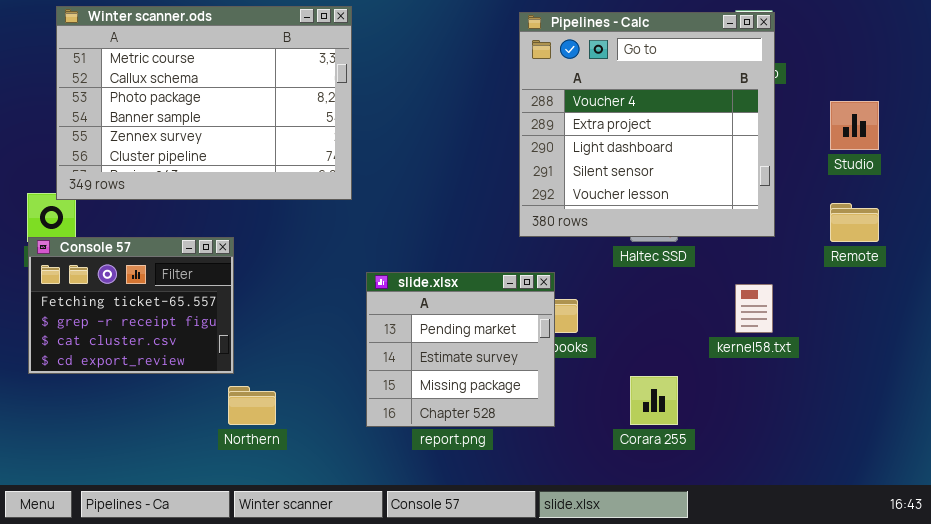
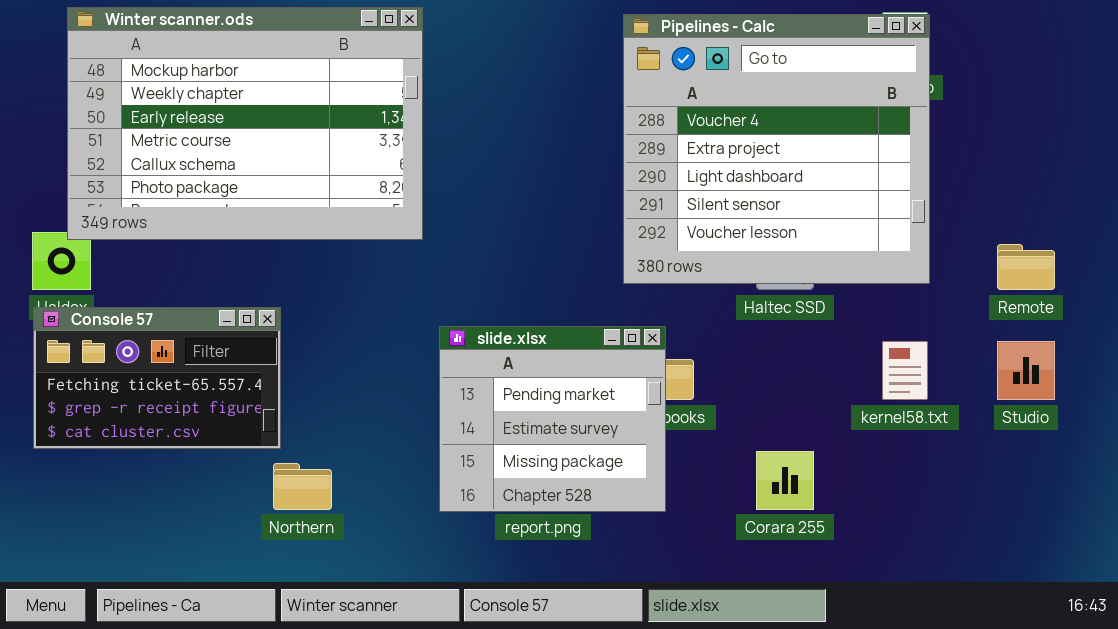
Winter scanner.ods: [56,6,352,200] -> [67,7,423,240], scrolled up 3 rows
Studio: [830,101,879,150] -> [997,341,1055,400], moved
Console 57: [28,237,234,374] -> [33,307,281,449], resized

